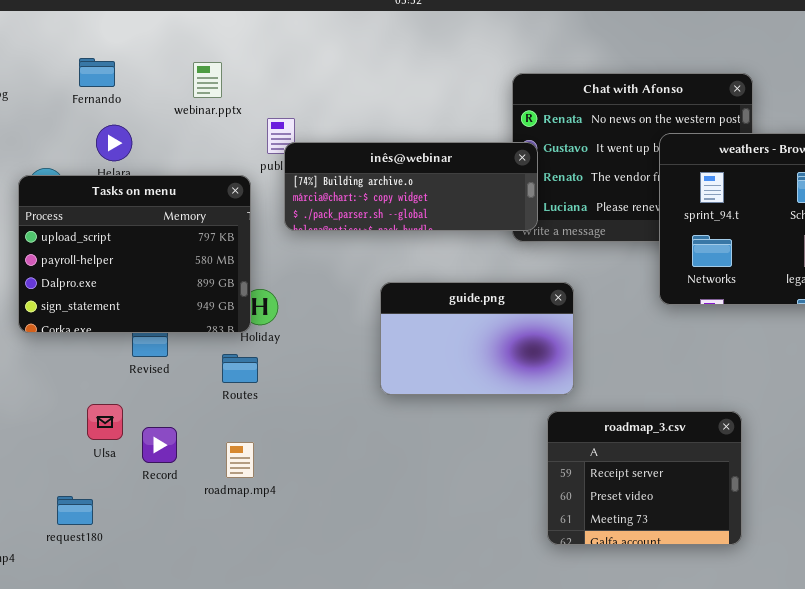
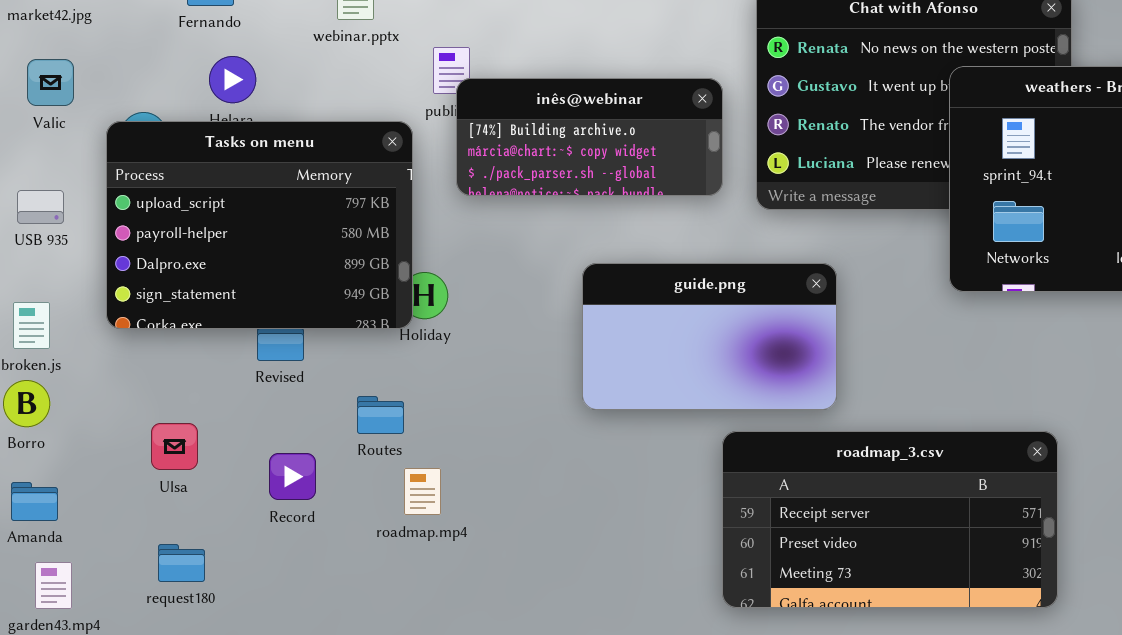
inês@webinar: [284,142,538,231] -> [456,78,723,196], resized
Routes: [222,354,258,383] -> [357,396,404,434], moved
Ulsa: [87,404,123,440] -> [151,423,198,470], moved
roadmap_3.csv: [547,411,742,545] -> [722,431,1058,608], resized
roadmap.mp4: [226,442,254,478] -> [404,468,441,515], moved

